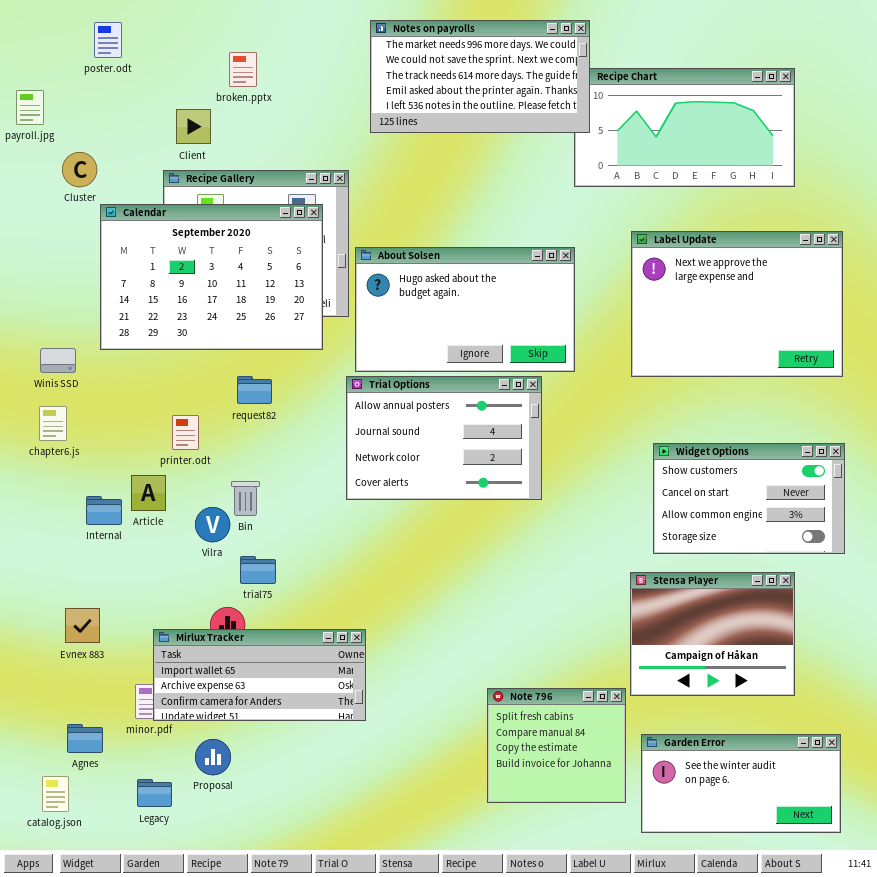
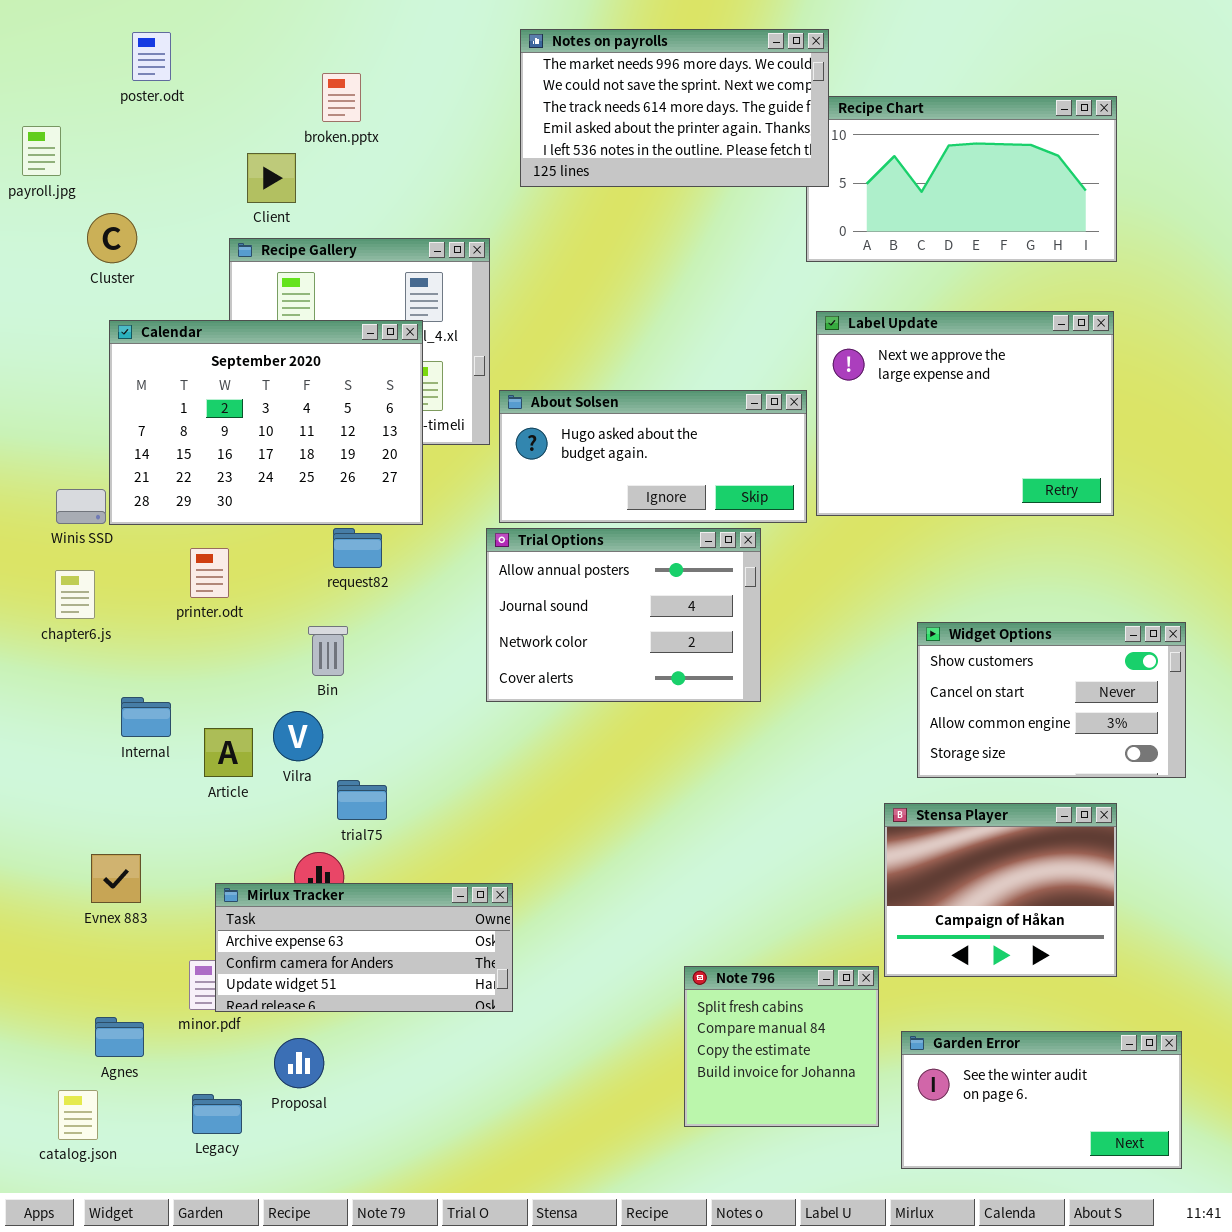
Calendar: [100,204,323,350] -> [109,320,423,525], moved
Label Update: [631,231,843,377] -> [816,311,1114,516], moved
About Solsen: [355,247,575,372] -> [499,390,807,523], resized
printer.odt: [172,415,199,450] -> [190,548,229,598], moved
Article: [131,475,166,511] -> [204,728,253,777], moved
Bin: [231,481,260,516] -> [308,626,348,676], moved
Mirlux Tracker: [153,629,366,721] -> [215,883,513,1012], scrolled down 1 row

